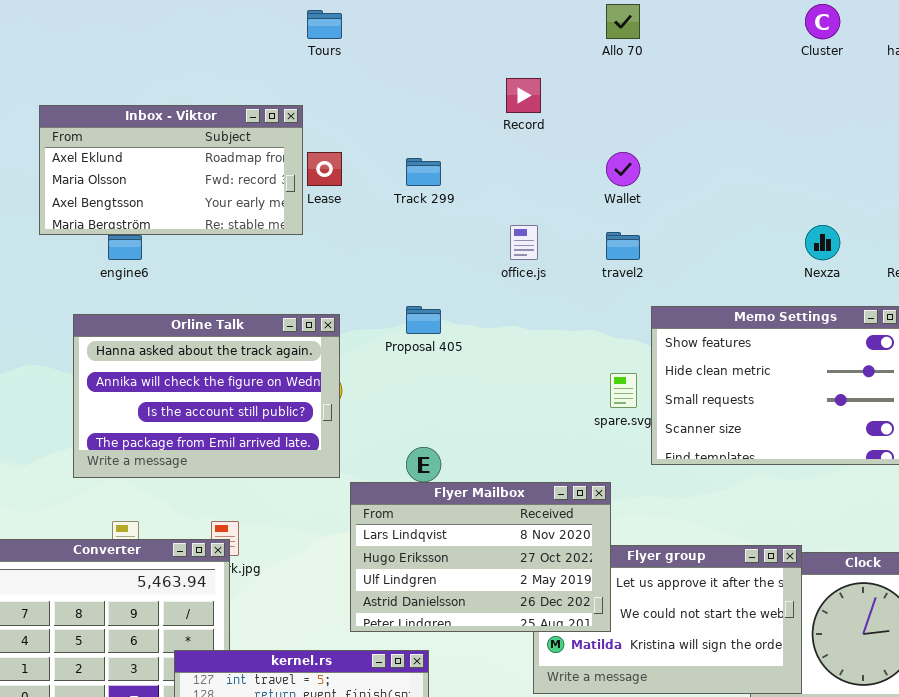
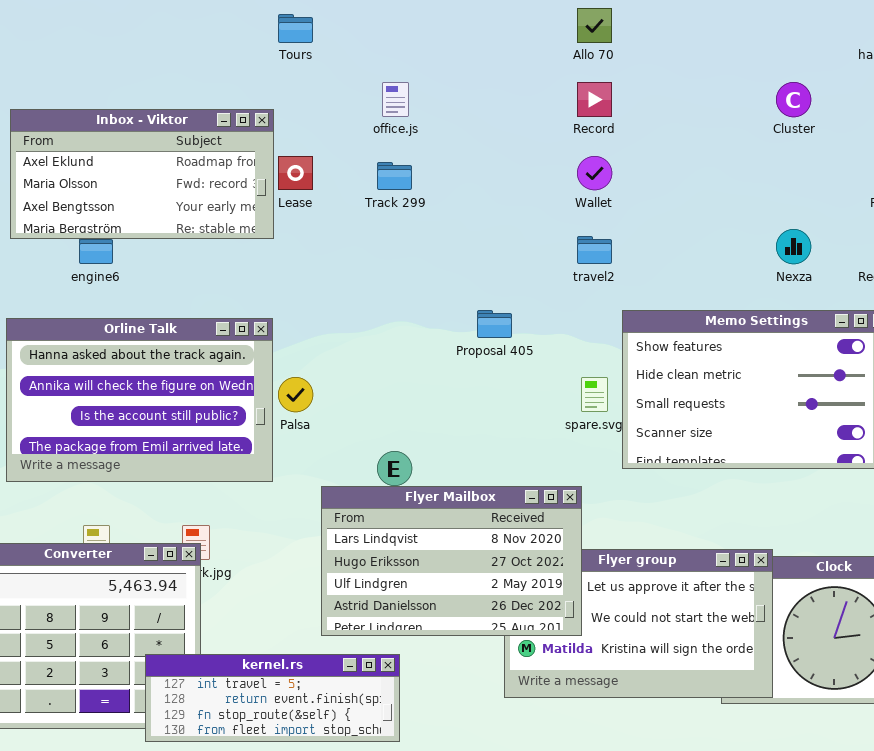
Cluster: [805,4,840,39] -> [776,82,811,117], moved
Record: [506,78,541,113] -> [577,82,612,117], moved
office.js: [510,225,538,260] -> [382,82,409,117], moved
Proposal 405: [406,306,441,334] -> [477,310,512,338], moved
Orline Talk: [73,314,340,478] -> [6,318,273,482], moved

